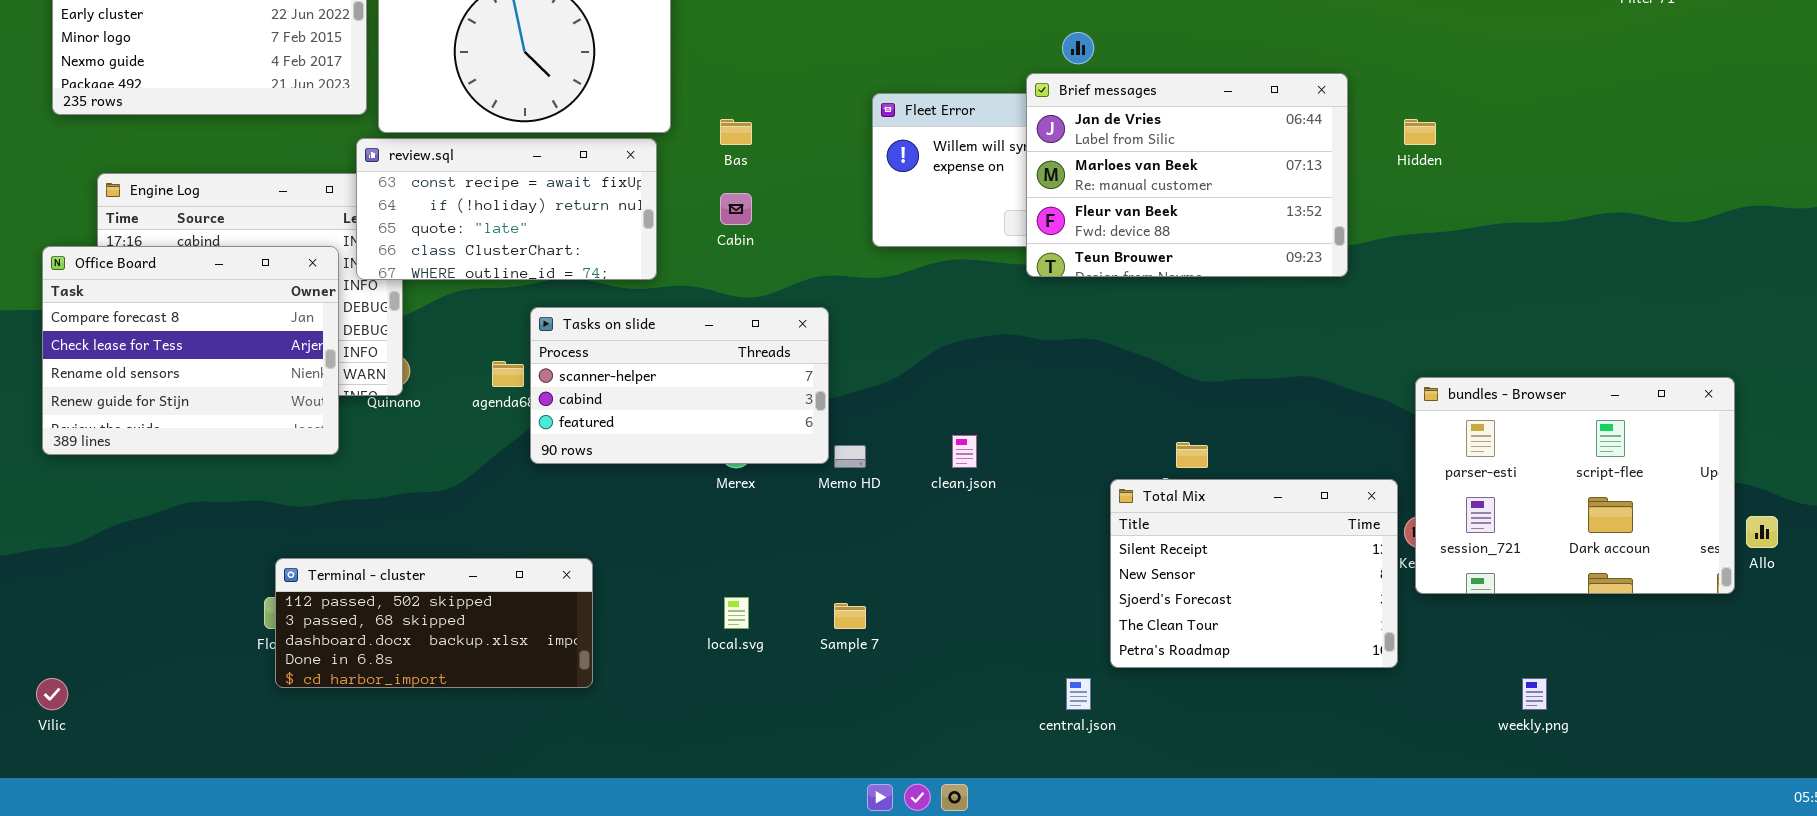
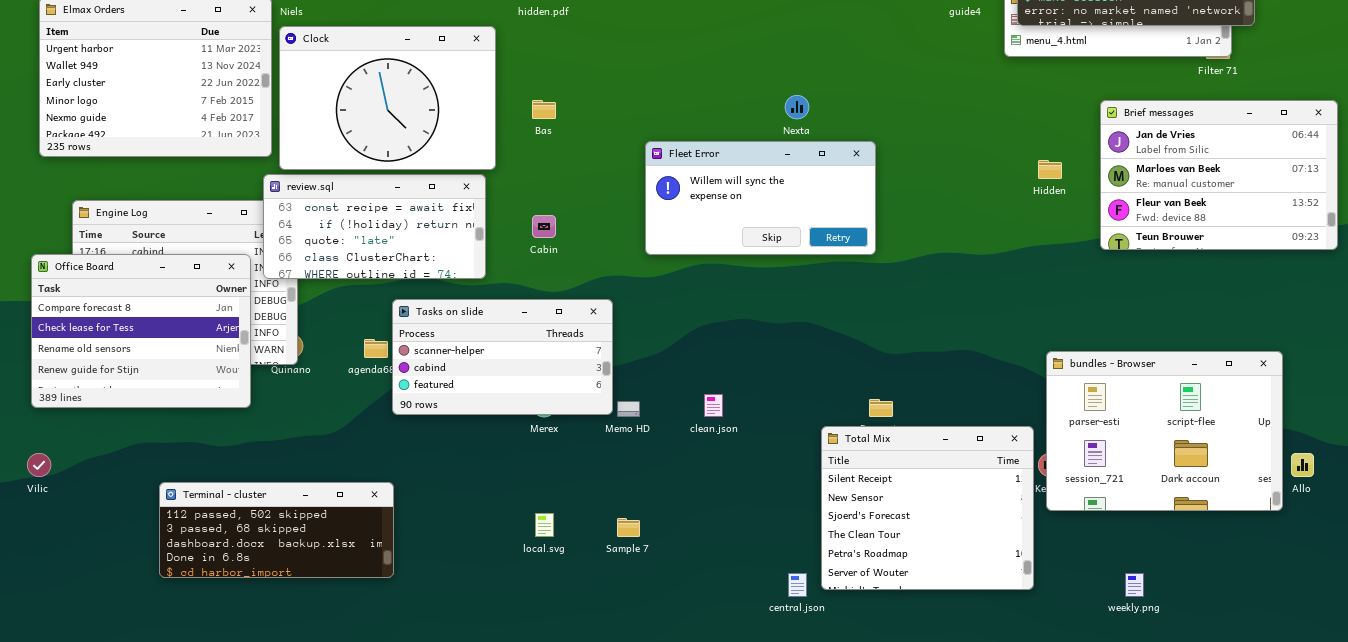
Brief messages: [1026,73,1348,277] -> [1100,100,1338,250], moved
Bas: [720,119,752,145] -> [532,100,556,119], moved
Total Mix: [1110,479,1398,668] -> [821,426,1034,590], resized
Terminal - cluster: [275,558,593,688] -> [159,482,394,578], moved
Vilic: [36,678,68,710] -> [27,453,51,477], moved

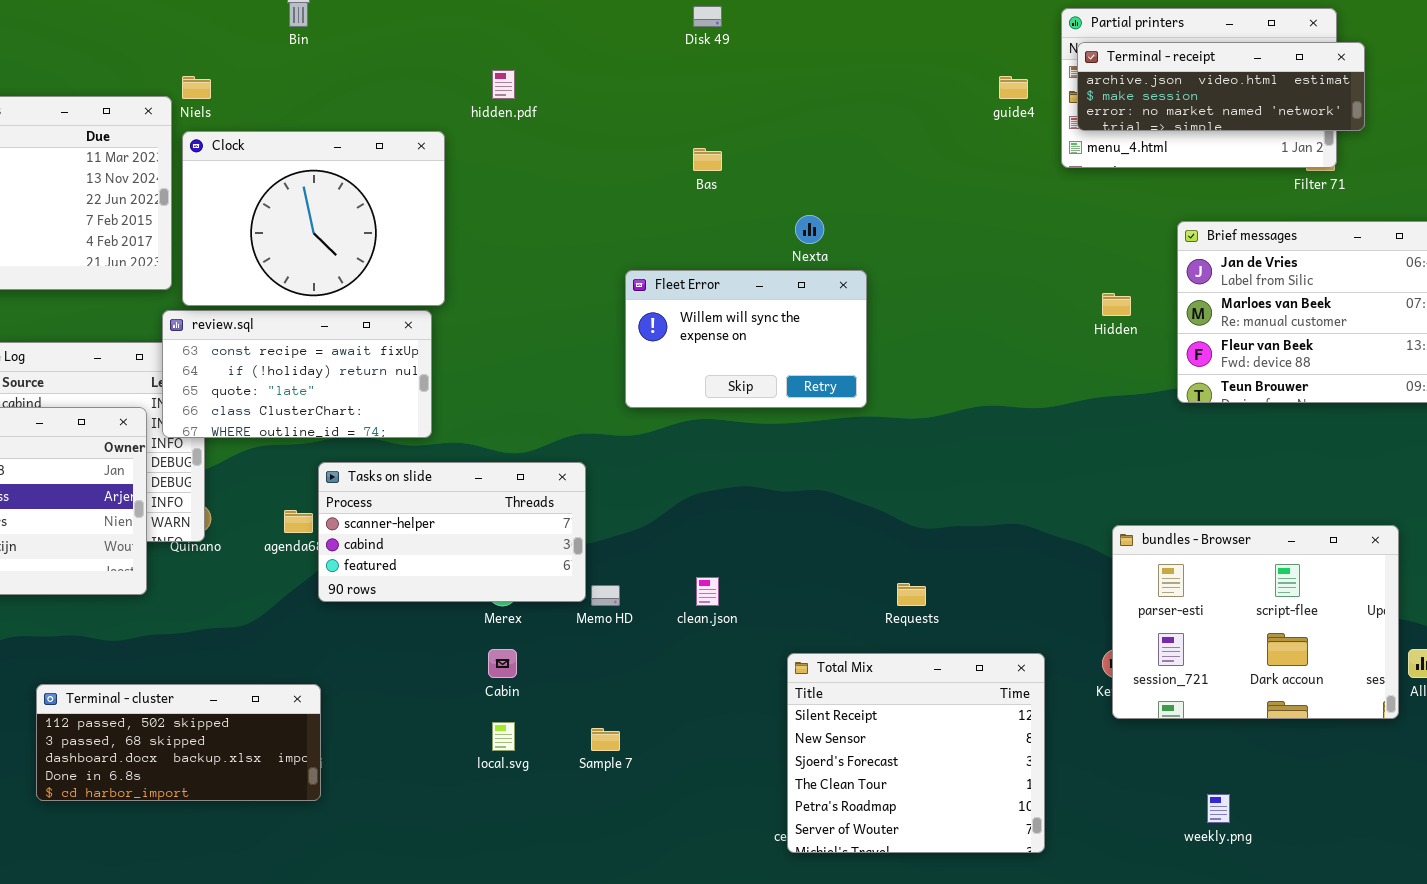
Bas: [532,100,556,119] -> [693,148,722,171], moved
Fleet Error: [645,141,876,255] -> [625,270,867,408], resized
Cabin: [532,215,556,238] -> [488,649,517,678], moved
Total Mix: [821,426,1034,590] -> [787,653,1045,853], moved

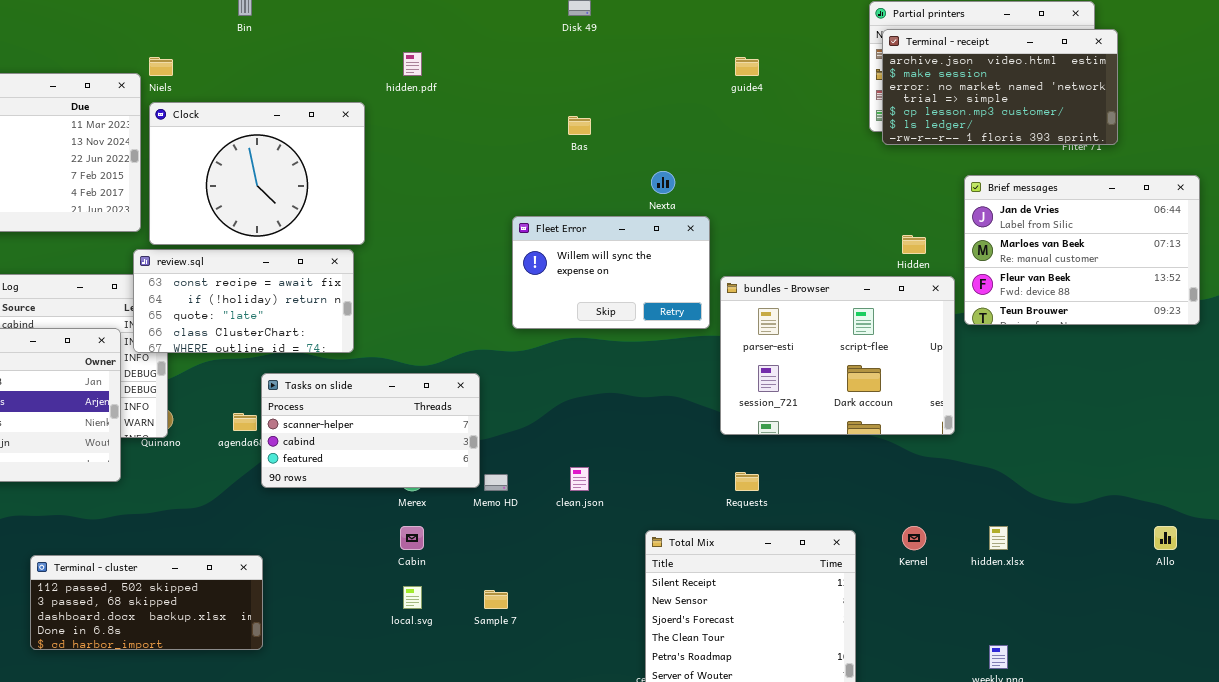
Terminal - receipt: [1077,42,1365,131] -> [882,29,1118,145], resized
guide4: [999,76,1028,99] -> [735,57,759,76], moved
bundles - Browser: [1112,525,1399,719] -> [720,276,955,435], moved

